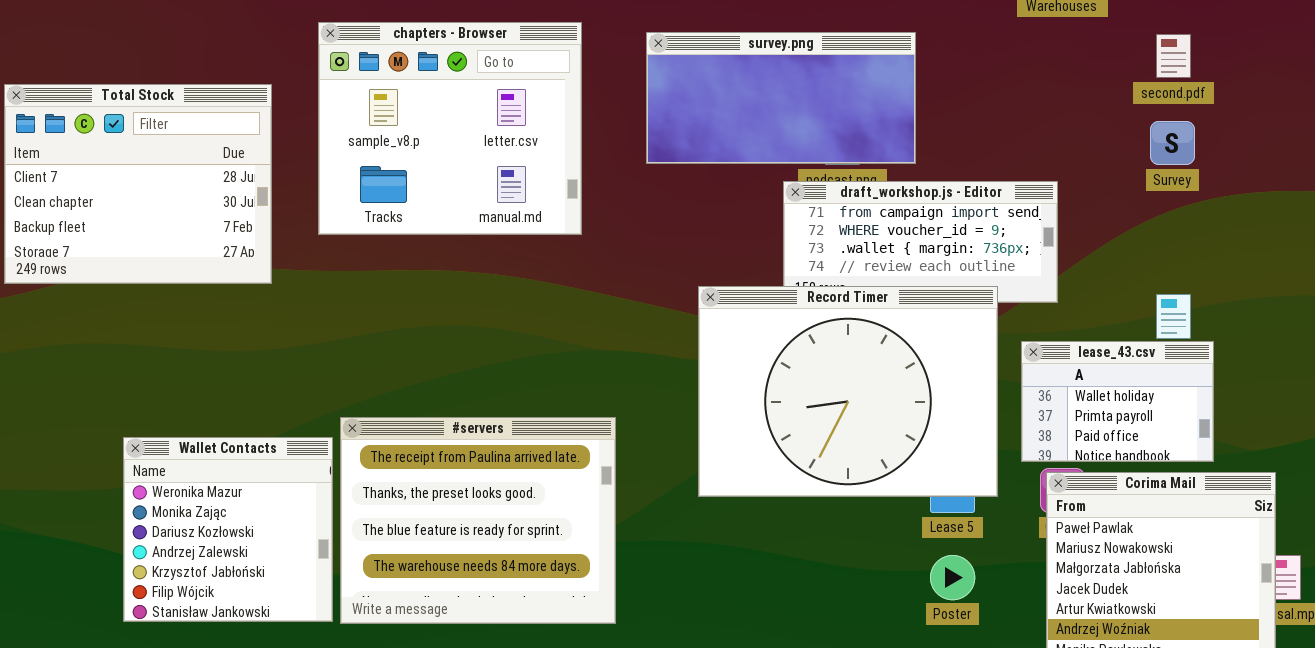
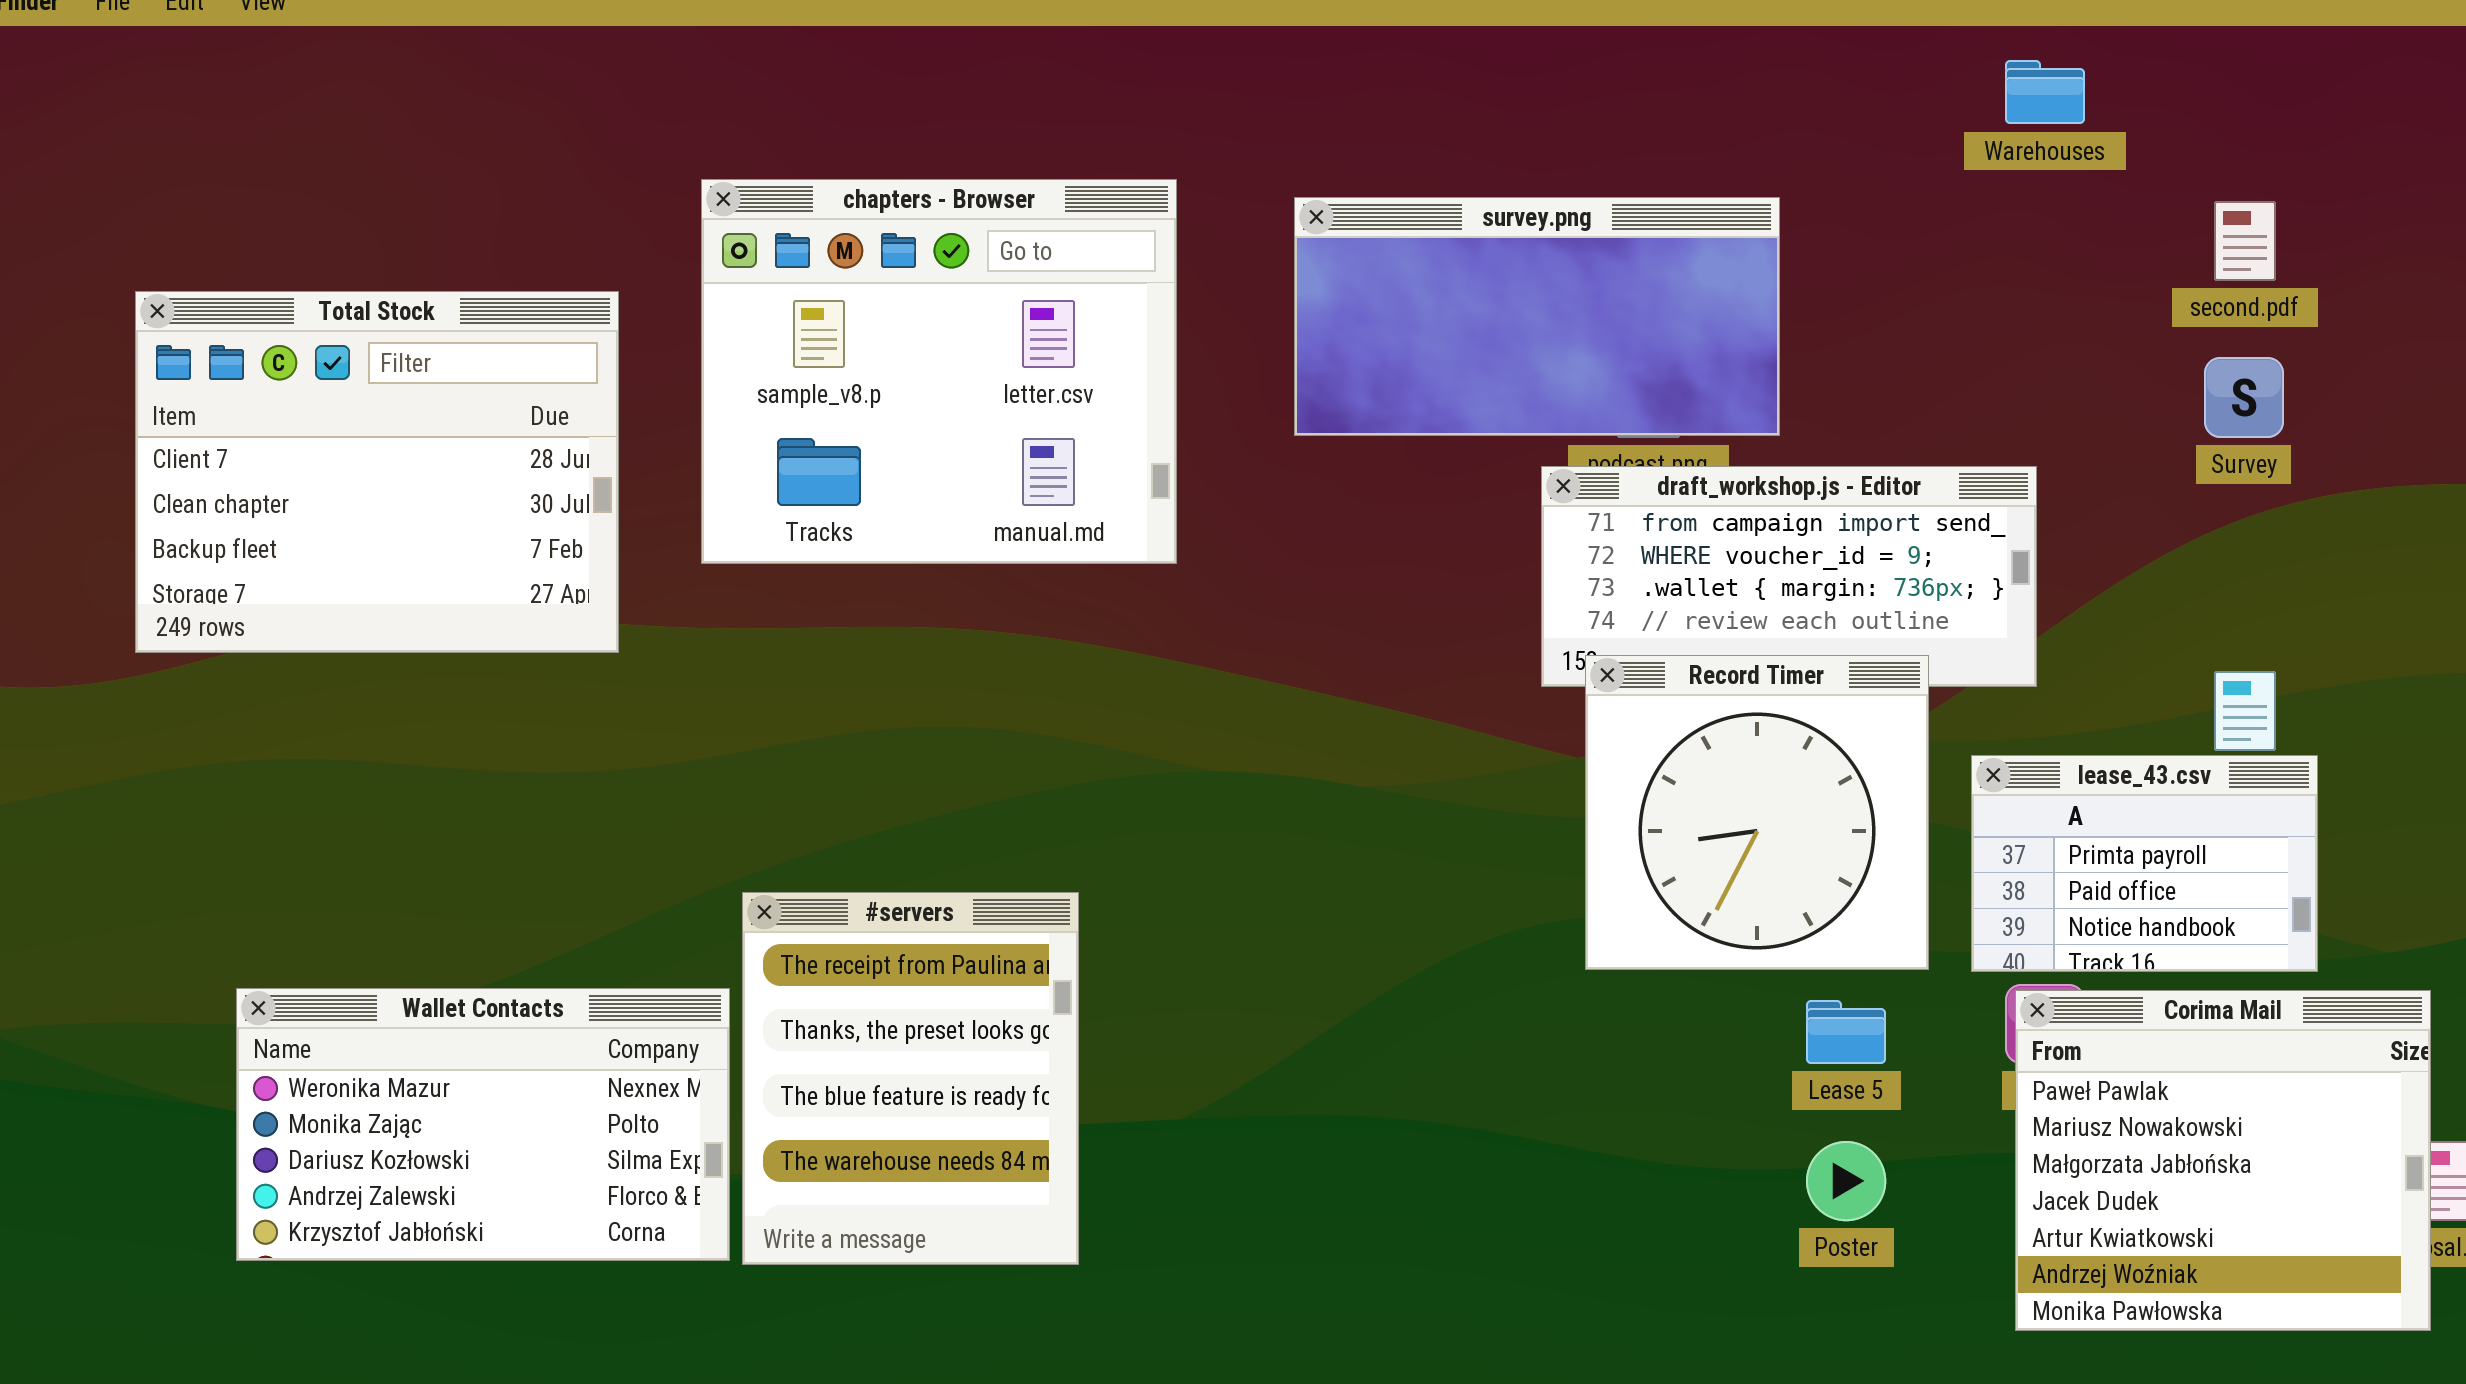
Record Timer: [698,286,998,497] -> [1585,655,1929,970], resized
lease_43.csv: [1021,341,1214,462] -> [1971,755,2318,972], scrolled down 1 row
#servers: [340,417,616,624] -> [742,892,1079,1265], resized
Wallet Contacts: [123,437,333,622] -> [236,988,730,1261], resized

